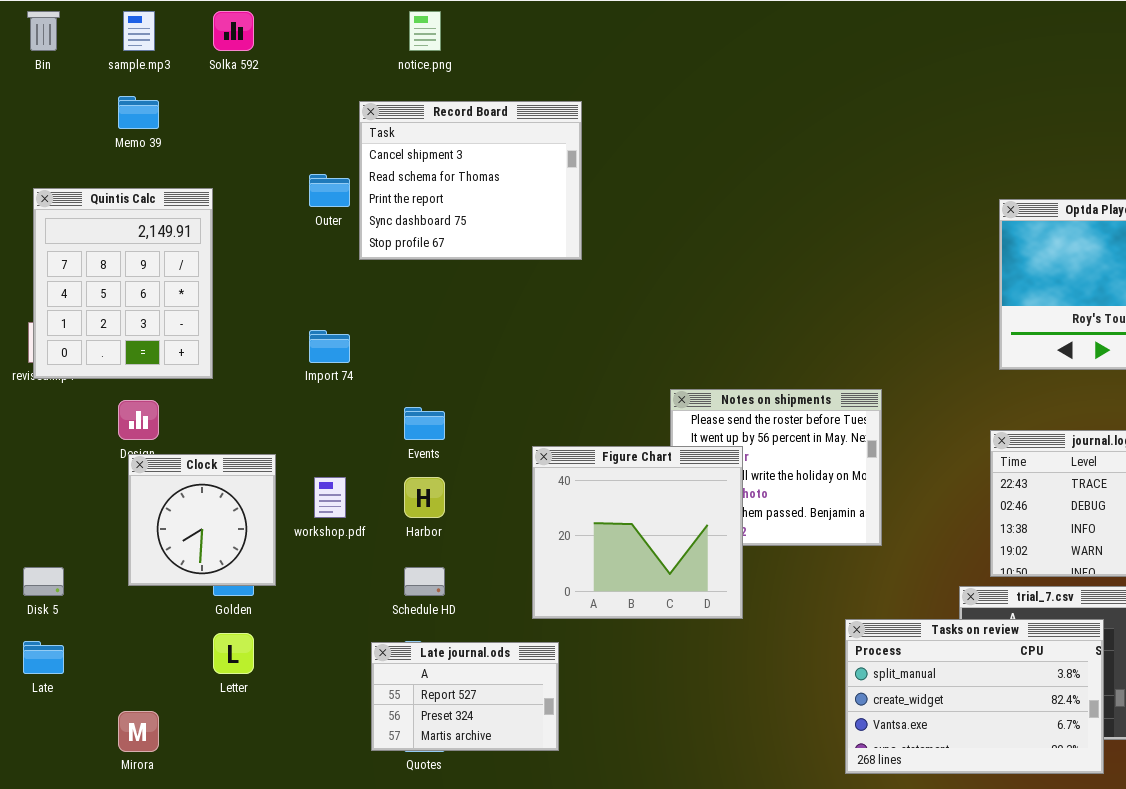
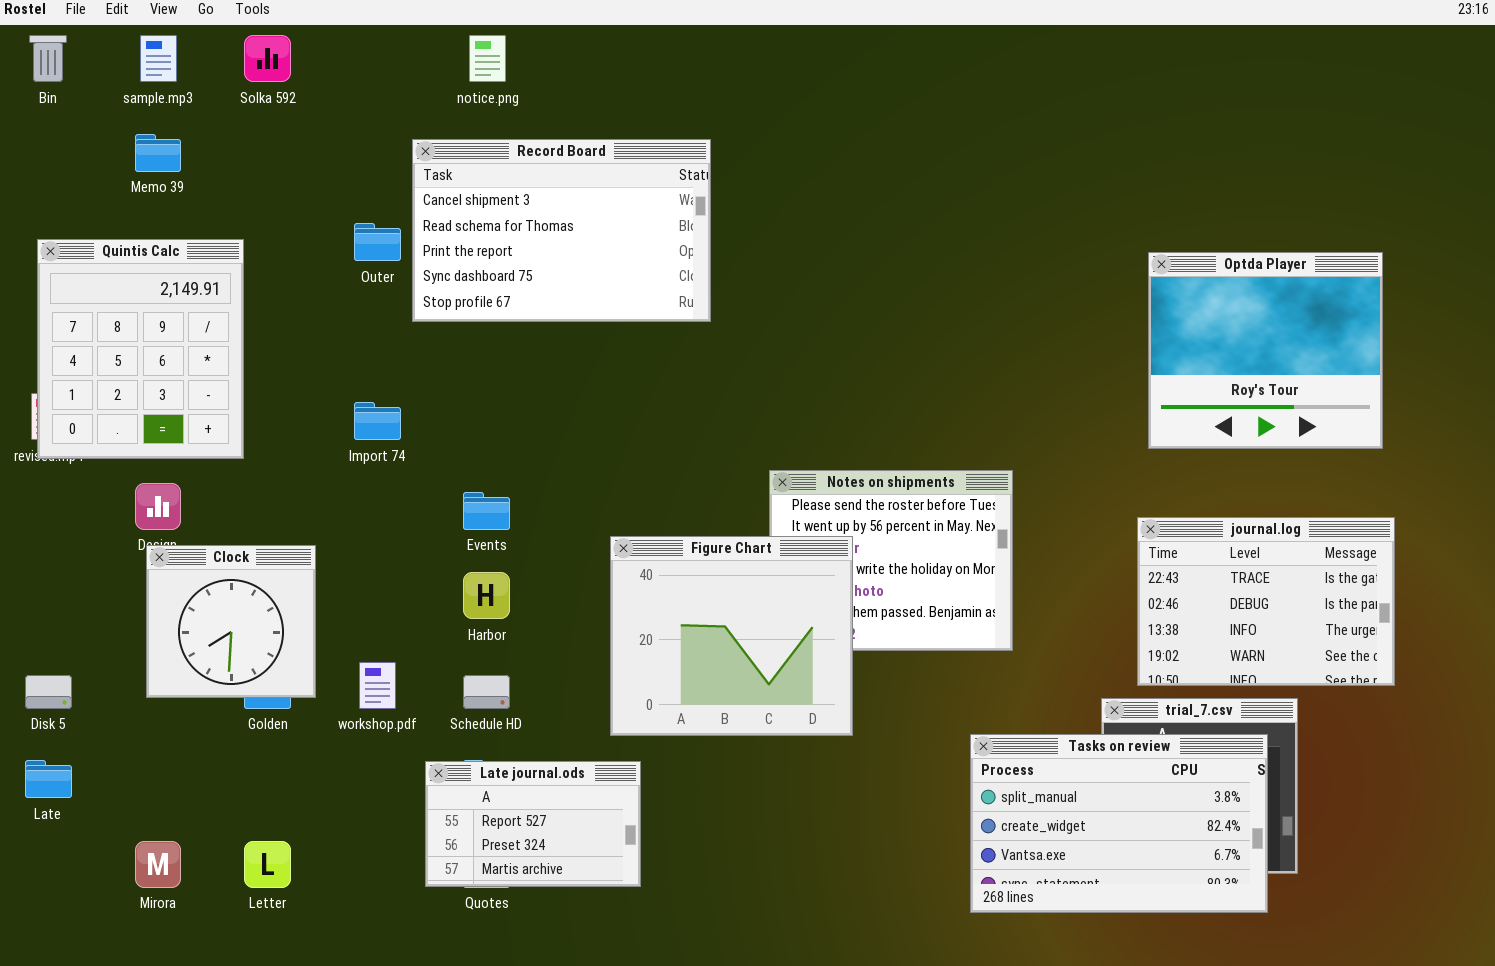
Record Board: [359,101,582,260] -> [412,139,711,322], resized
workshop.pdf: [314,477,346,518] -> [359,662,396,709], moved
Letter: [213,633,254,674] -> [244,841,291,888], moved

